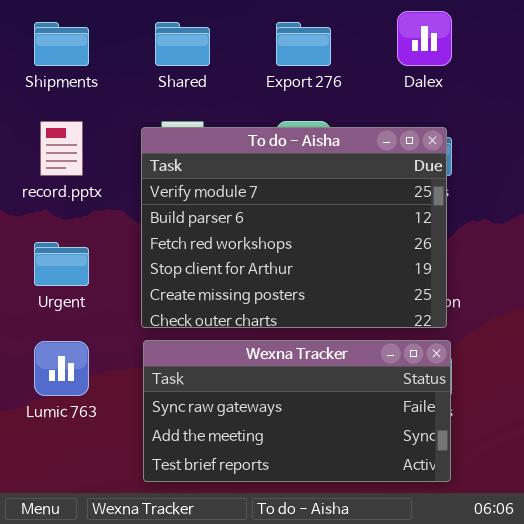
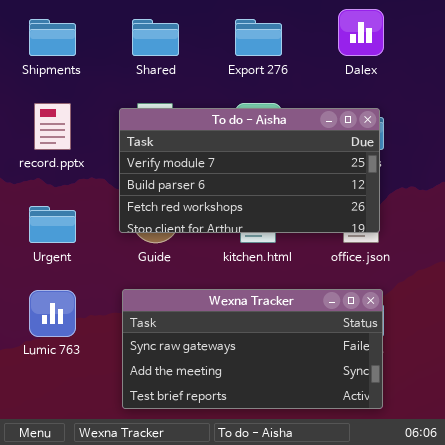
To do - Aisha: [141,127,447,328] -> [119,108,380,233], resized

